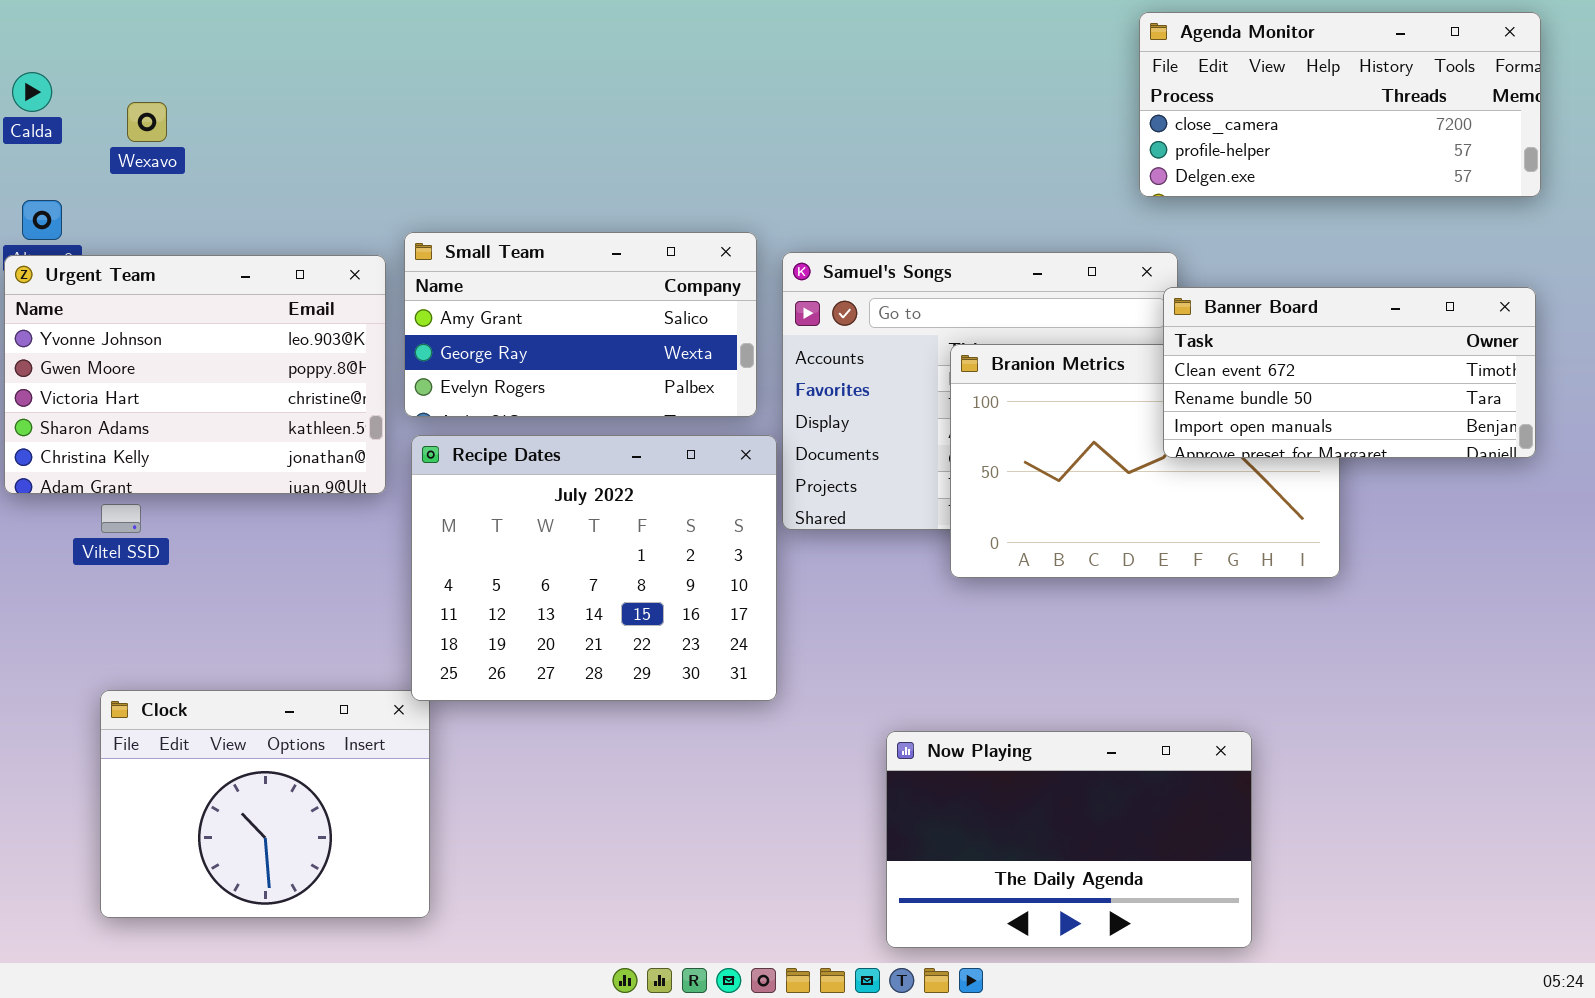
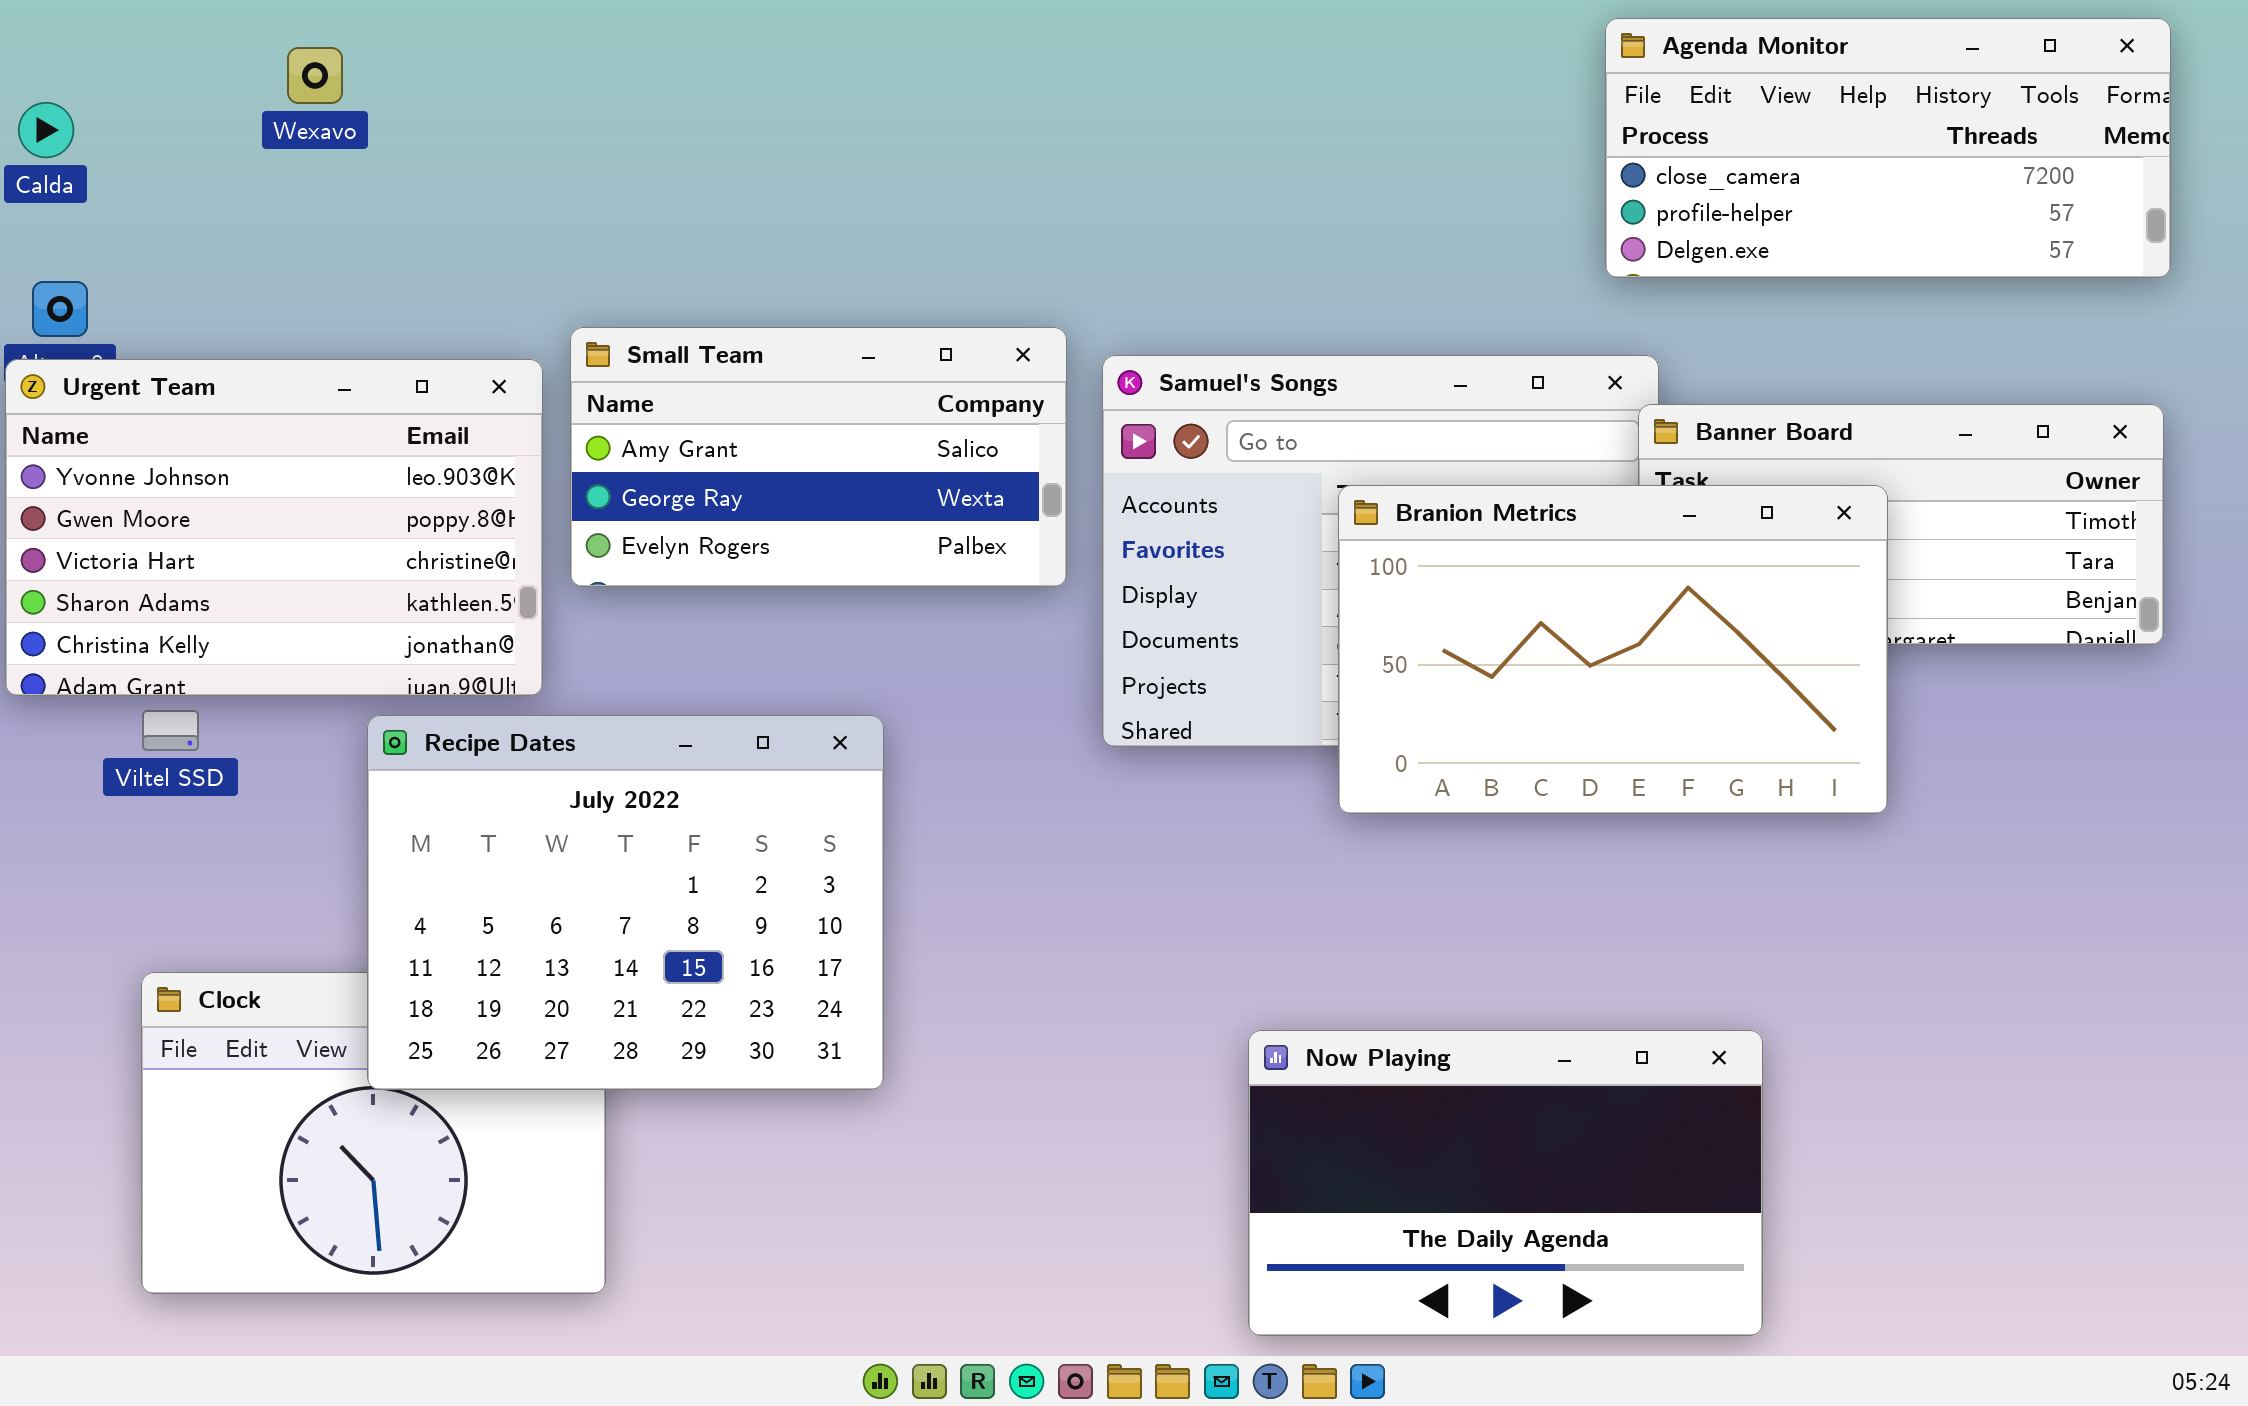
Wexavo: [127,102,167,142] -> [287,47,343,104], moved
Branion Metrics: [950,344,1340,578] -> [1338,485,1888,814], raised
Recipe Dates: [411,435,777,701] -> [367,715,884,1090], moved

